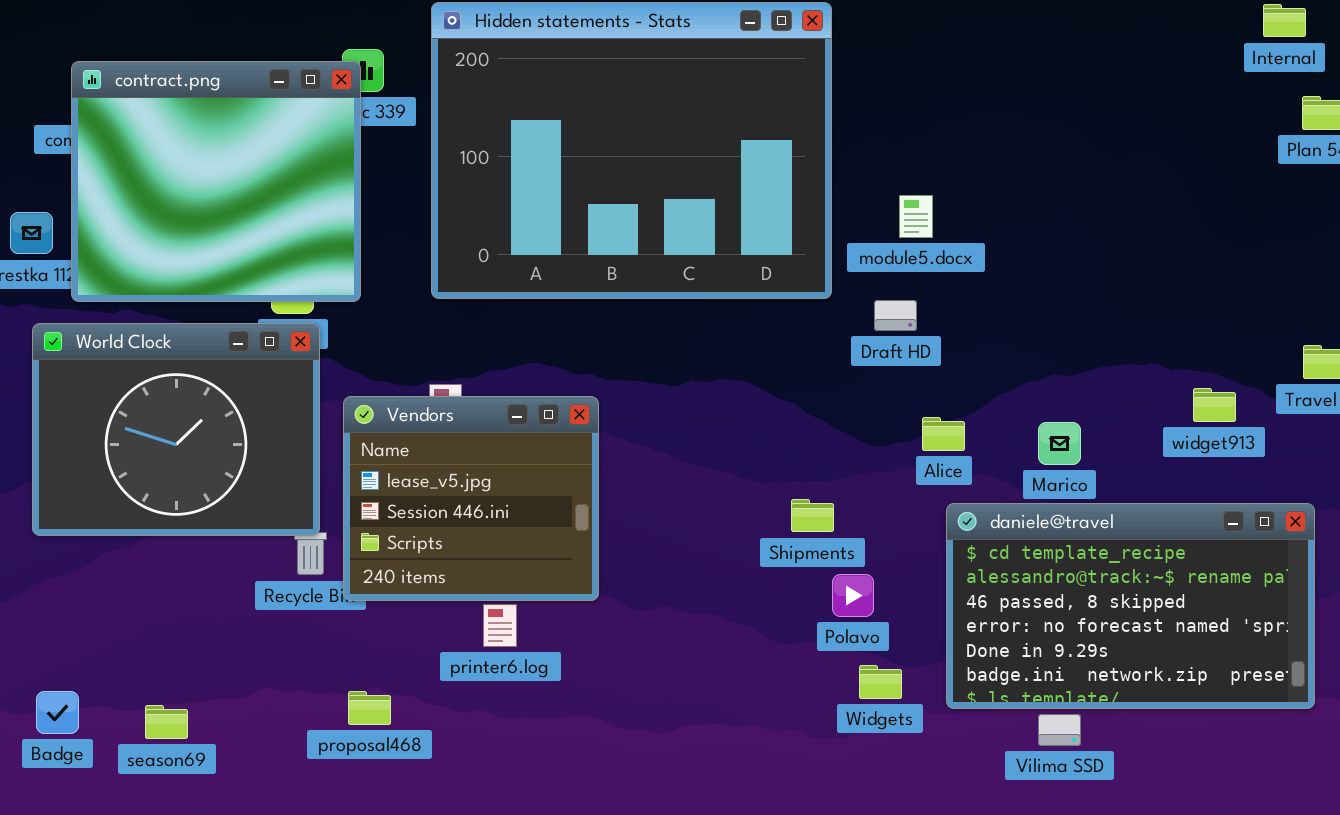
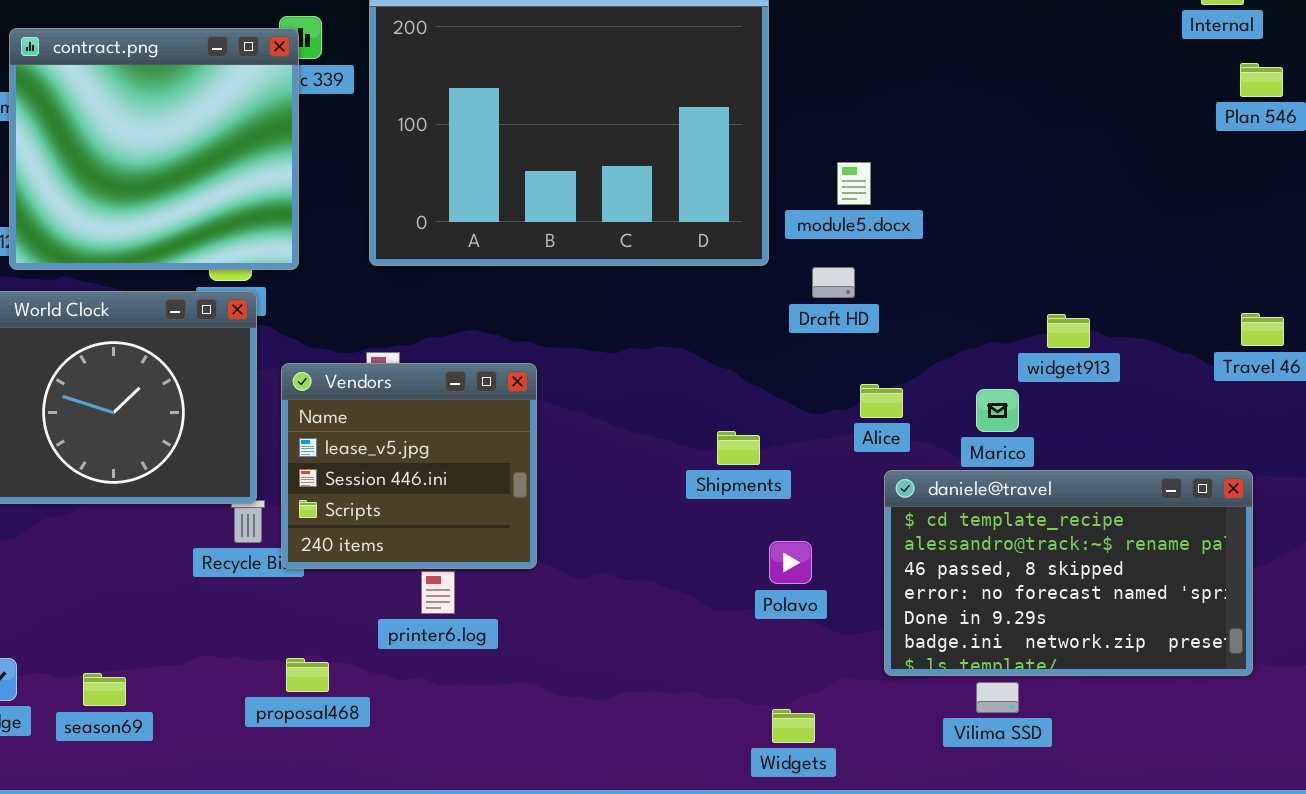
widget913: [1193,388,1236,422] -> [1047,314,1090,348], moved
Shipments: [791,499,834,532] -> [717,431,760,465], moved
Widgets: [859,665,902,699] -> [772,709,815,743], moved

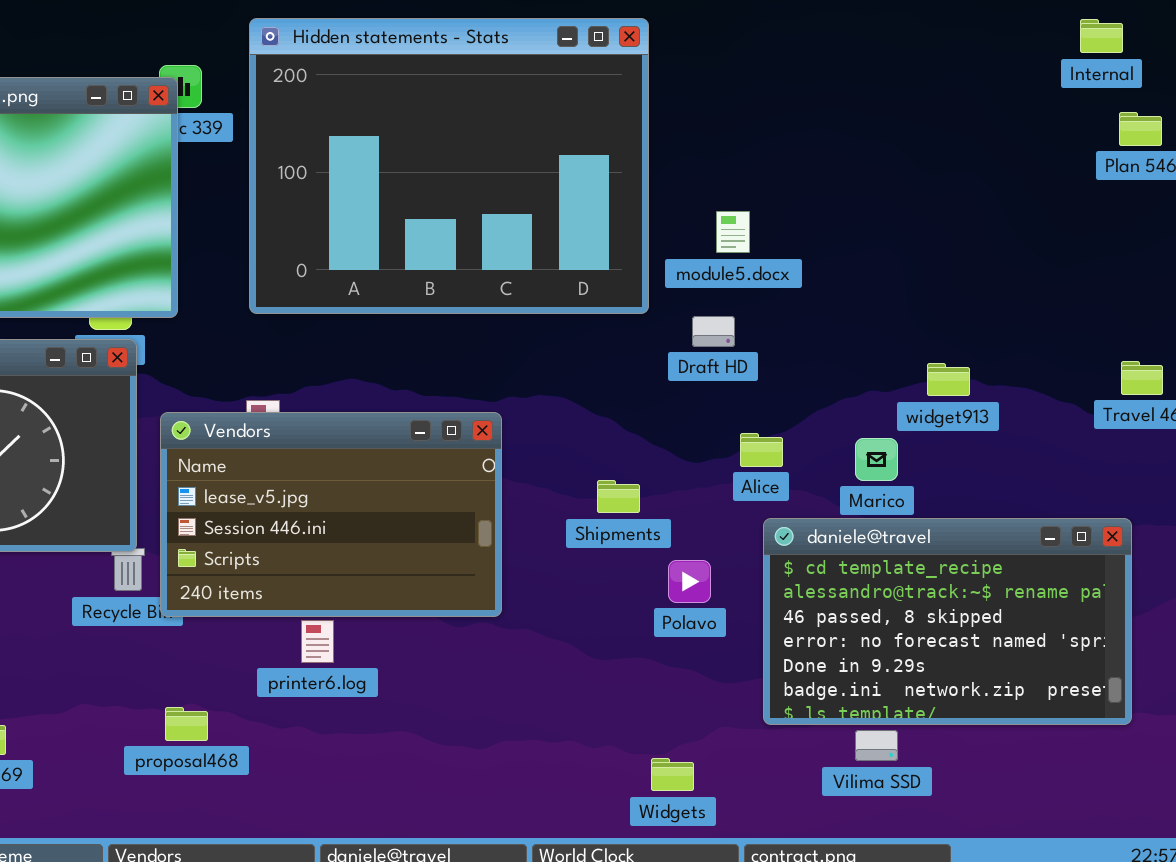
Vendors: [281,363,537,569] -> [160,412,502,617], resized
Polavo: [769,541,812,584] -> [668,560,711,603], moved

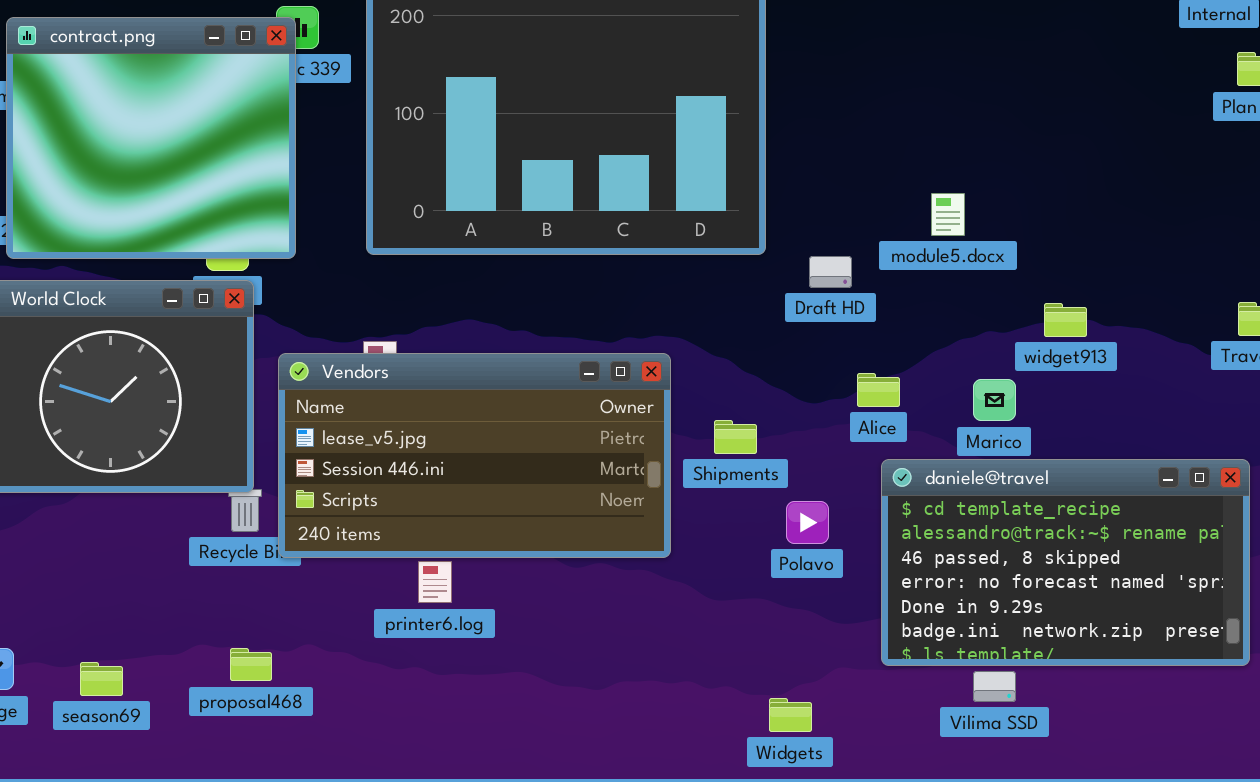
module5.docx: [716,211,750,253] -> [931,193,965,236], moved
Vendors: [160,412,502,617] -> [278,353,671,558], resized
proposal468: [165,707,208,741] -> [230,648,272,681], moved

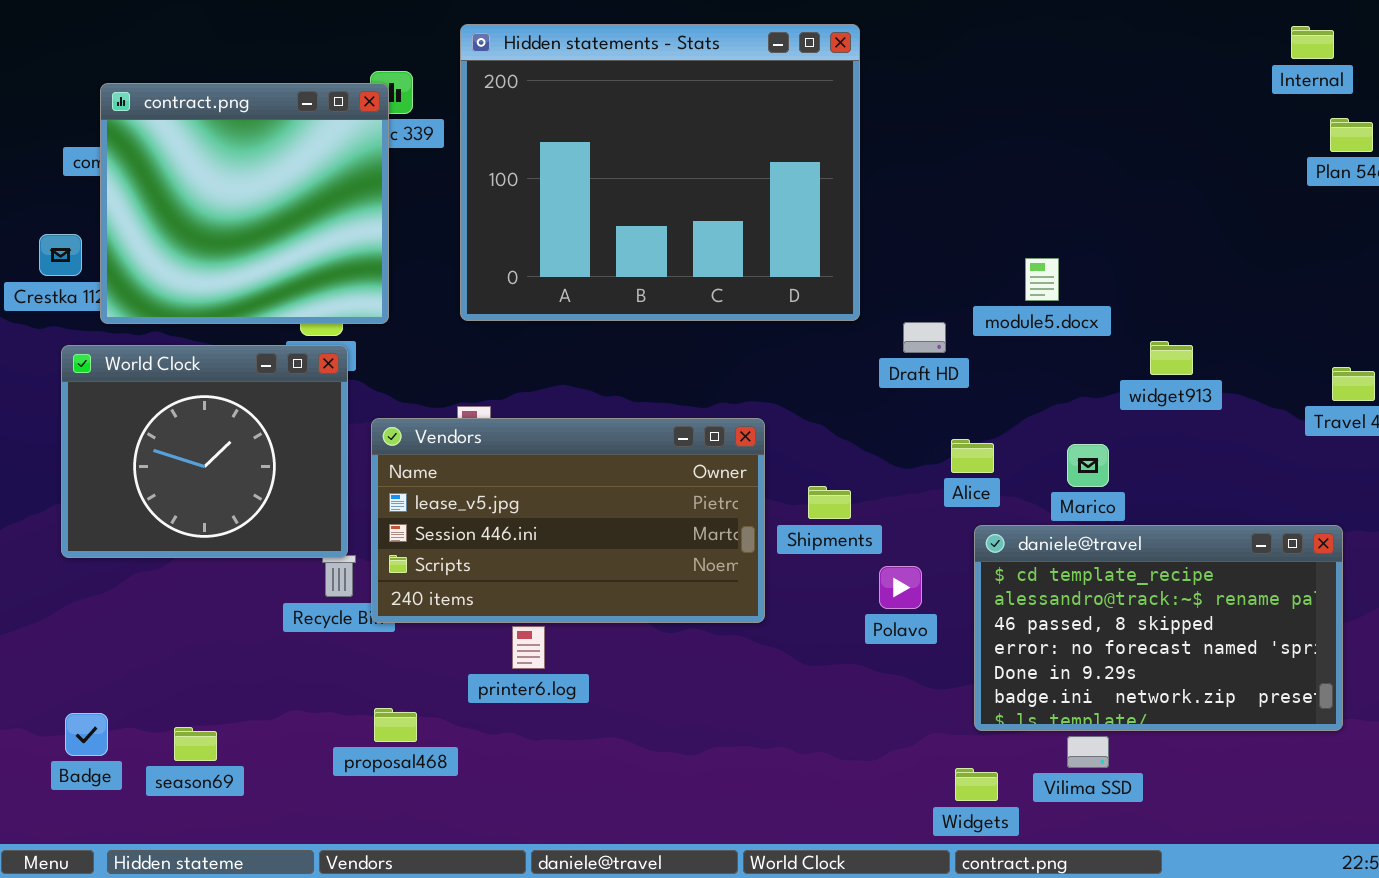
widget913: [1044,303,1087,337] -> [1150,341,1193,375], moved
proposal468: [230,648,272,681] -> [374,708,417,742], moved
Widgets: [769,698,812,732] -> [955,768,998,801], moved

